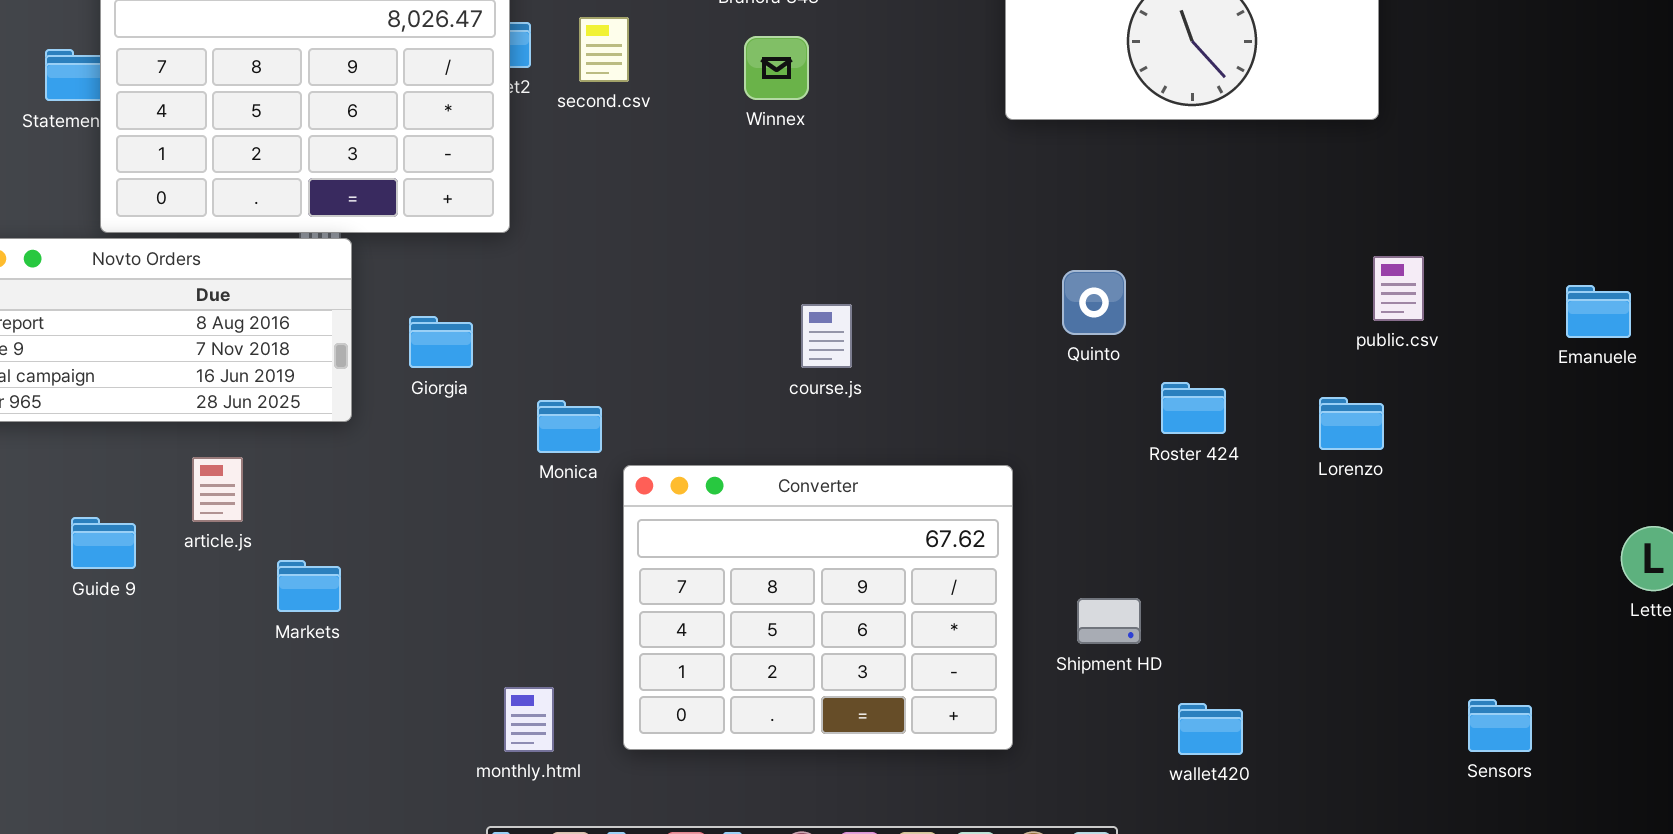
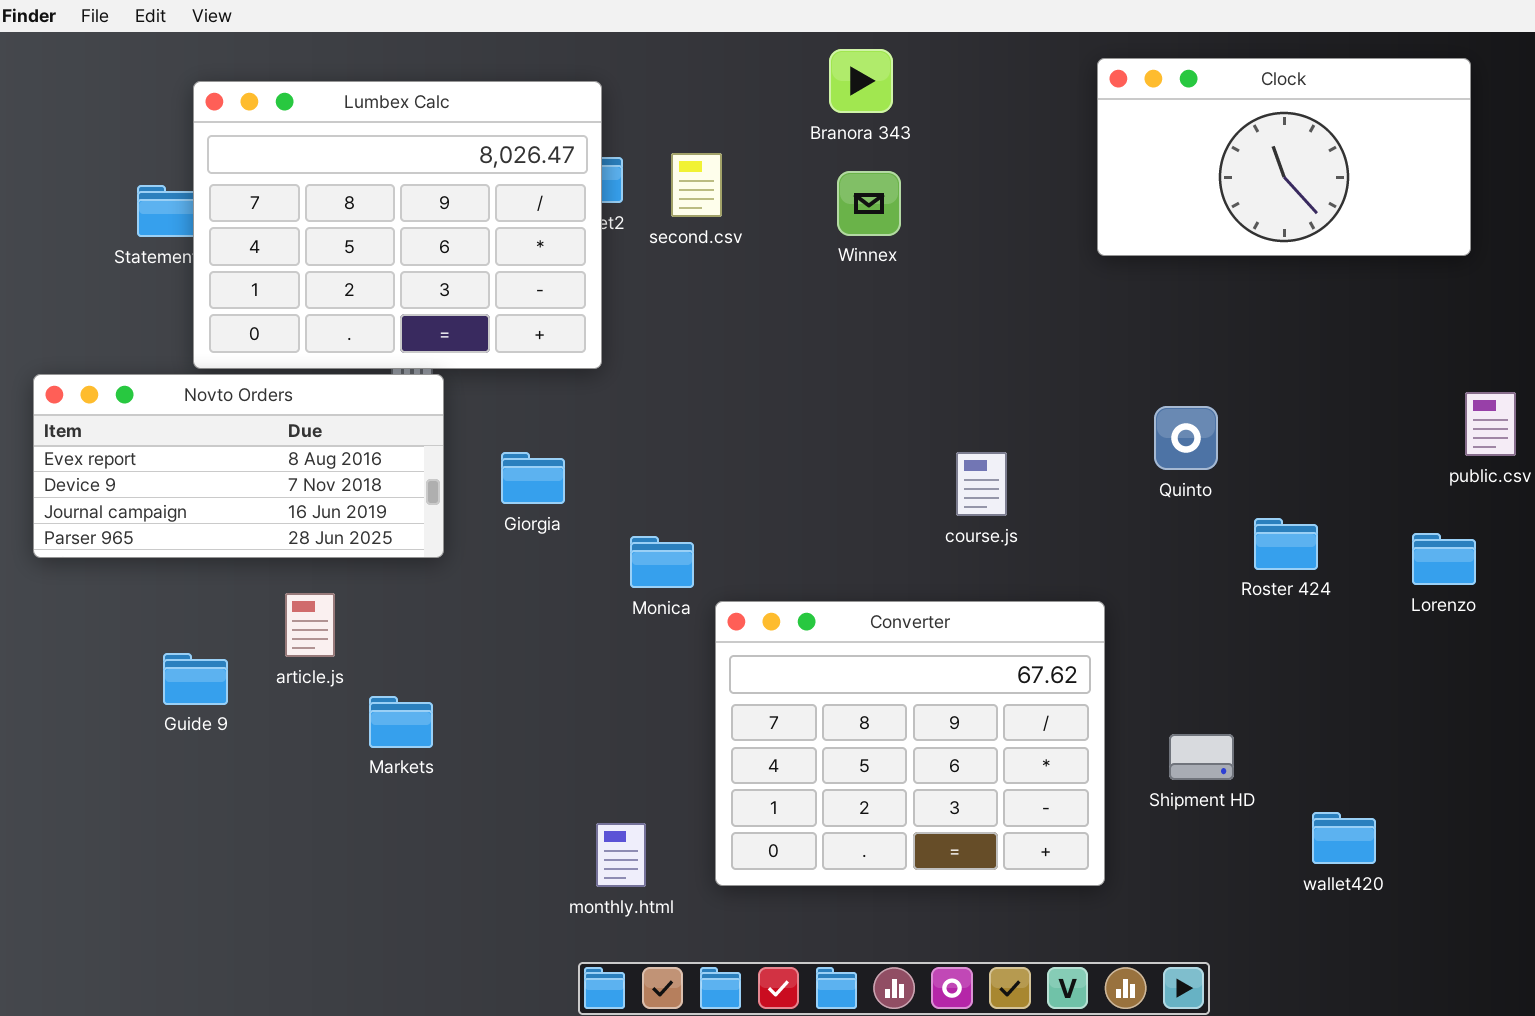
course.js: [801,304,852,368] -> [956,452,1007,516], moved
wallet420: [1178,703,1243,755] -> [1312,812,1376,864], moved

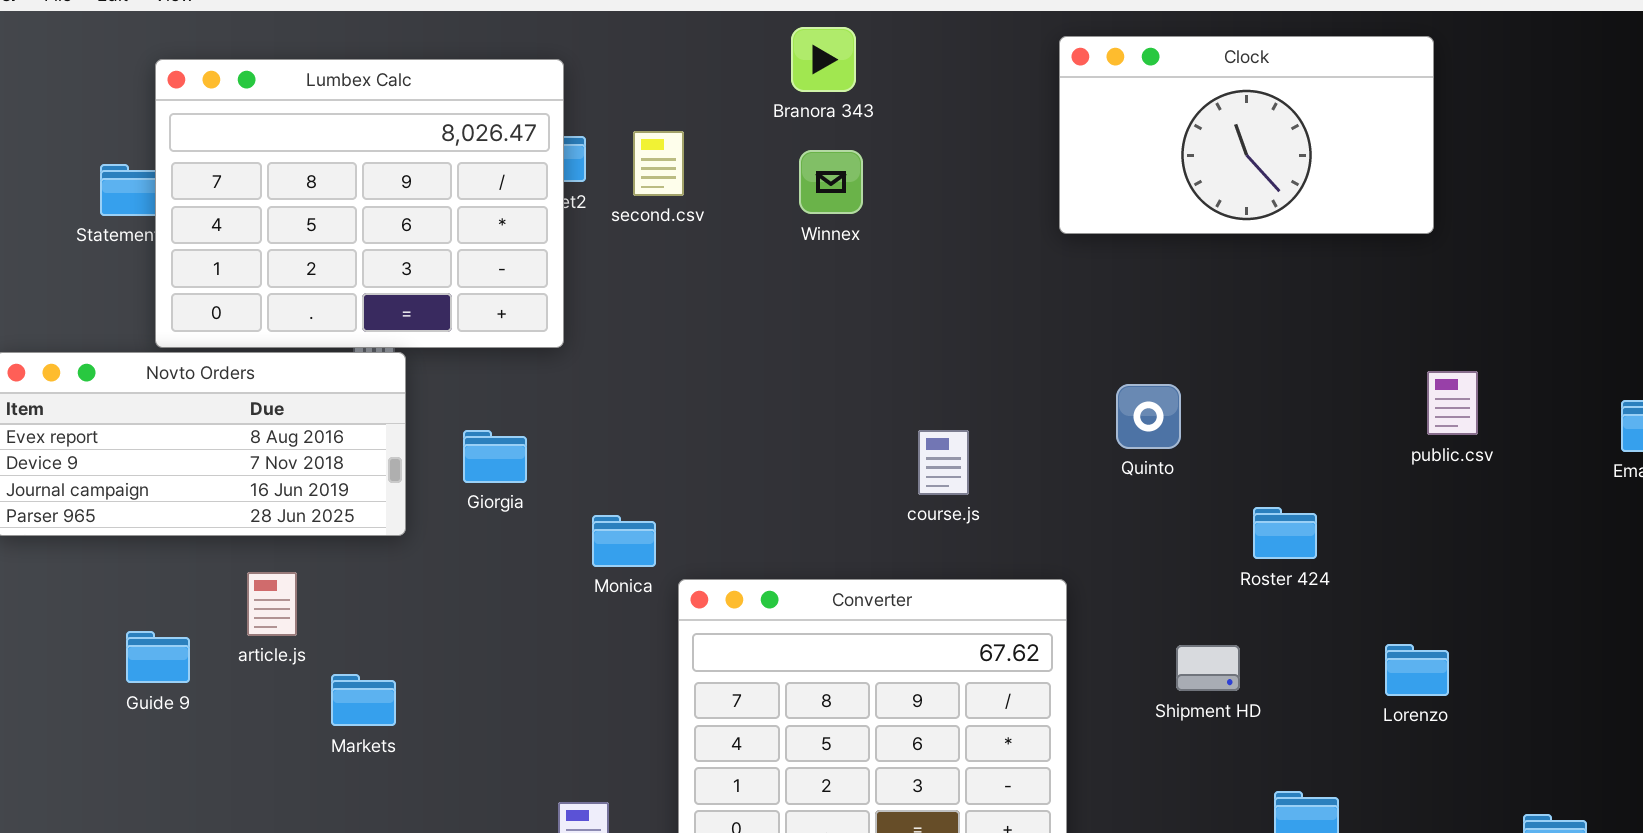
Roster 424: [1254,518,1318,570] -> [1253,507,1317,559], moved
Lorenzo: [1412,533,1476,585] -> [1385,644,1449,696], moved
Shipment HD: [1169,734,1234,780] -> [1176,645,1240,691], moved

